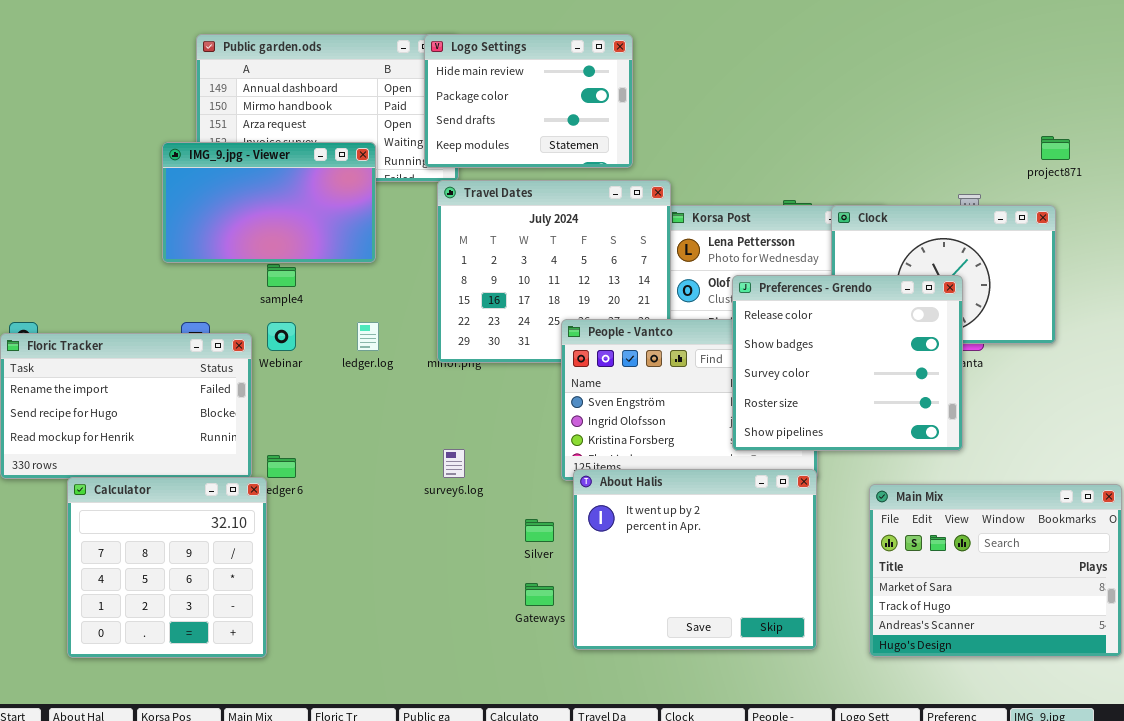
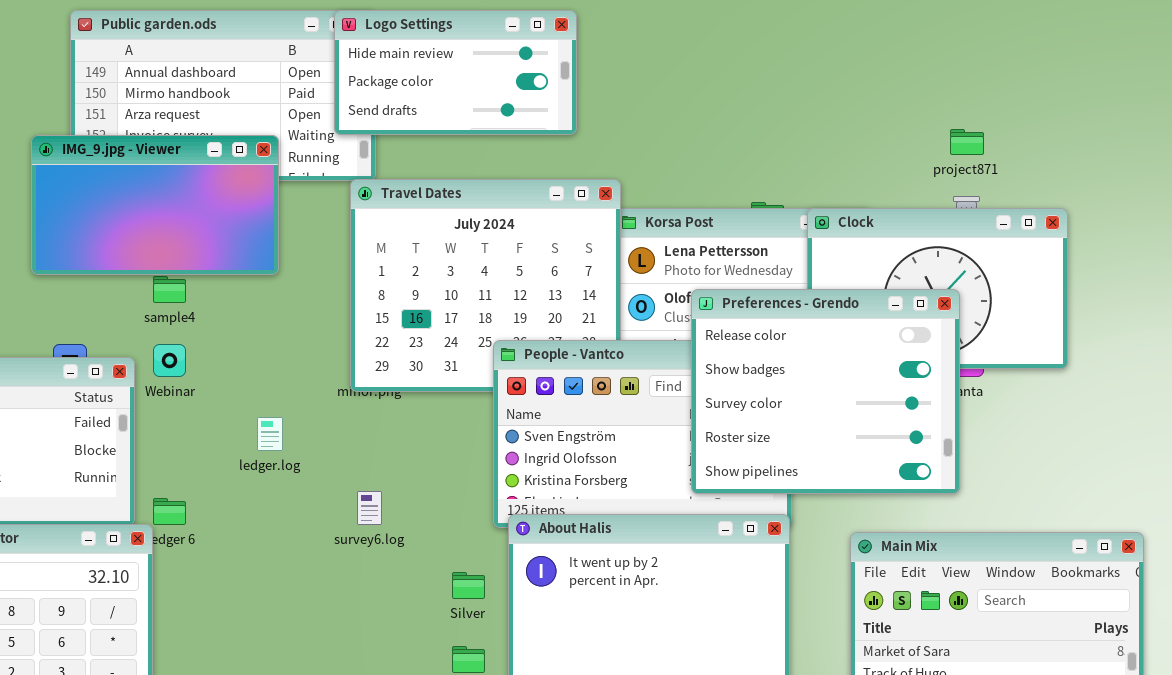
Logo Settings: [424,34,633,168] -> [334,10,577,135], resized
project871: [1041,136,1070,160] -> [950,129,984,155], moved
ledger.log: [357,322,379,351] -> [257,417,283,451], moved

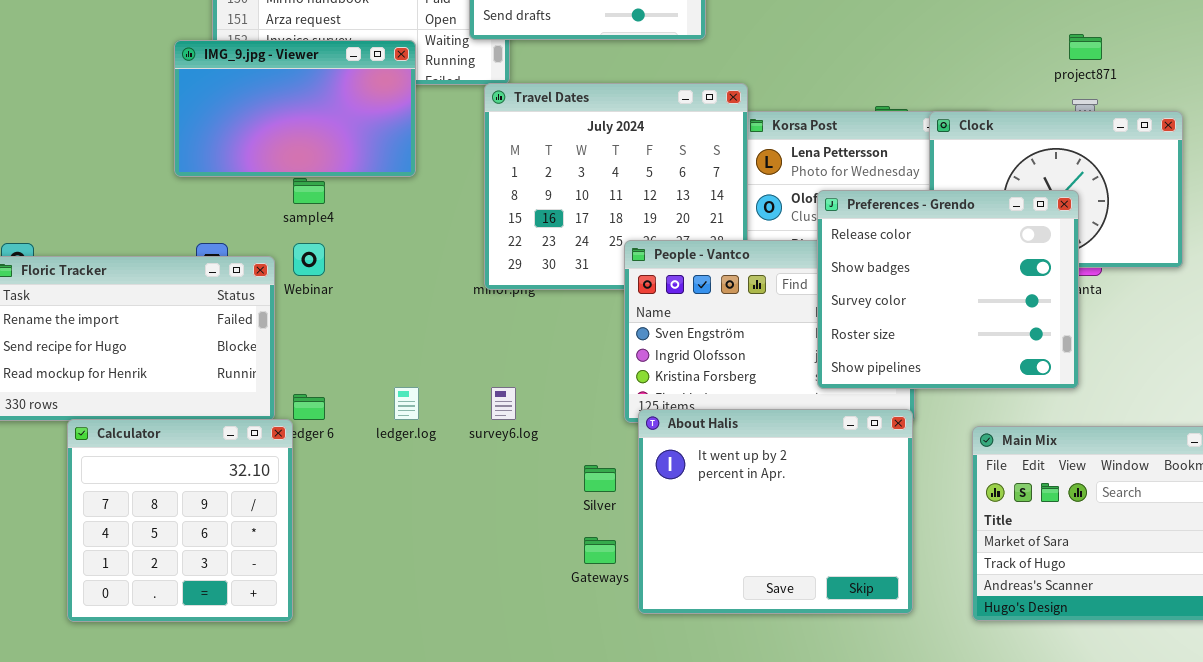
ledger.log: [257,417,283,451] -> [394,387,419,420], moved

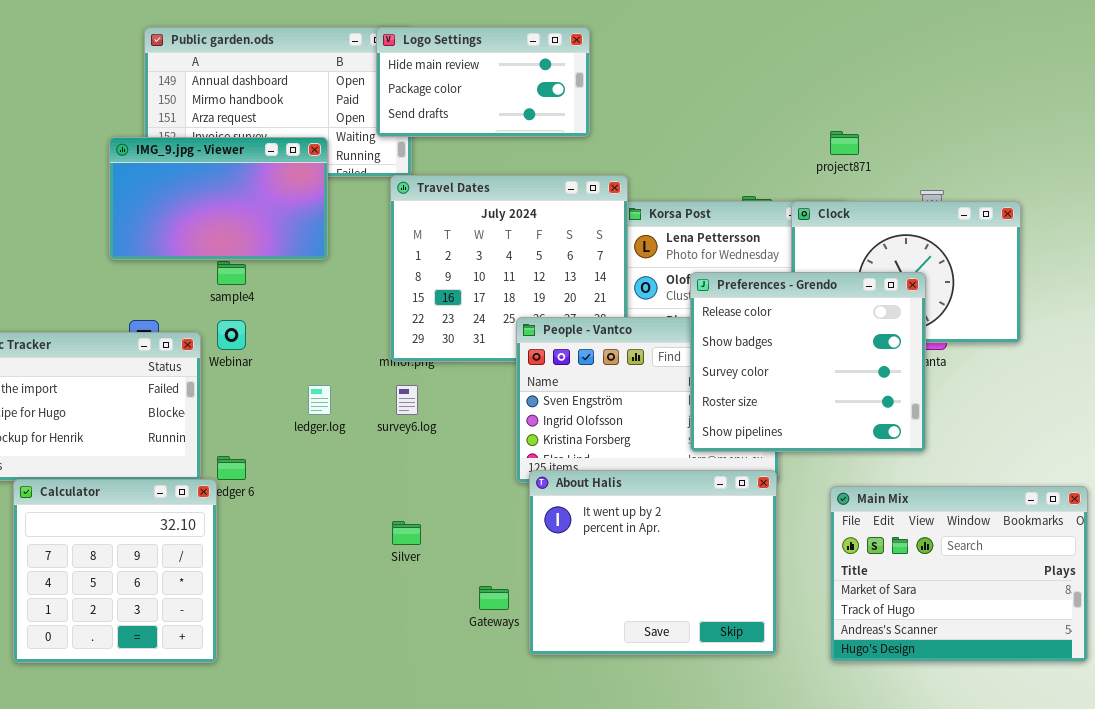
project871: [1069,34,1102,60] -> [830,131,859,155], moved
ledger.log: [394,387,419,420] -> [308,385,331,415], moved
survey6.log: [491,387,516,420] -> [396,385,418,415], moved
Silver: [584,465,616,492] -> [392,521,421,545], moved

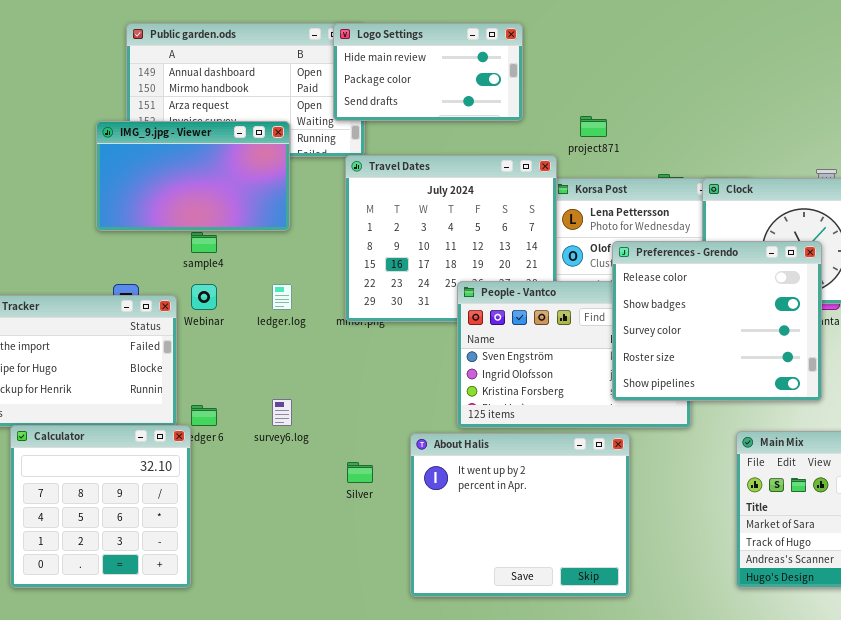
project871: [830,131,859,155] -> [580,116,607,137], moved
ledger.log: [308,385,331,415] -> [272,284,292,310], moved
survey6.log: [396,385,418,415] -> [272,399,292,426], moved
About Halis: [529,470,777,655] -> [410,433,630,597], moved

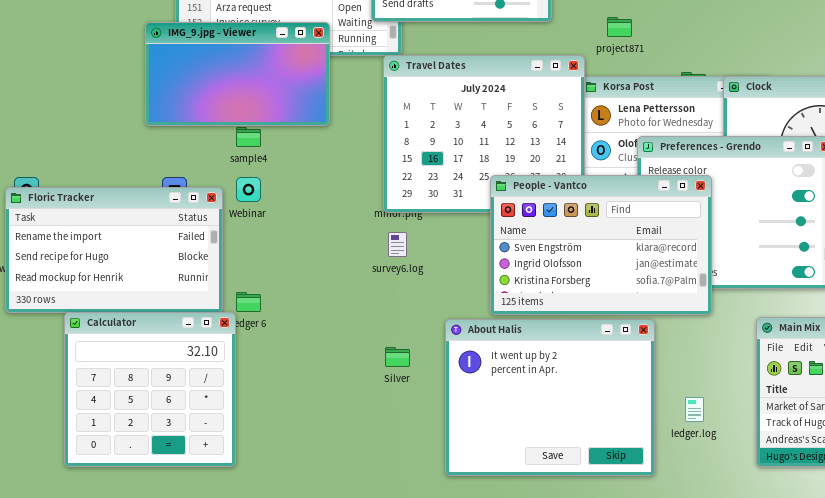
People - Vantco: [457,281,691,428] -> [490,175,712,315], raised
ledger.log: [272,284,292,310] -> [685,397,704,422], moved
survey6.log: [272,399,292,426] -> [388,232,407,257], moved

